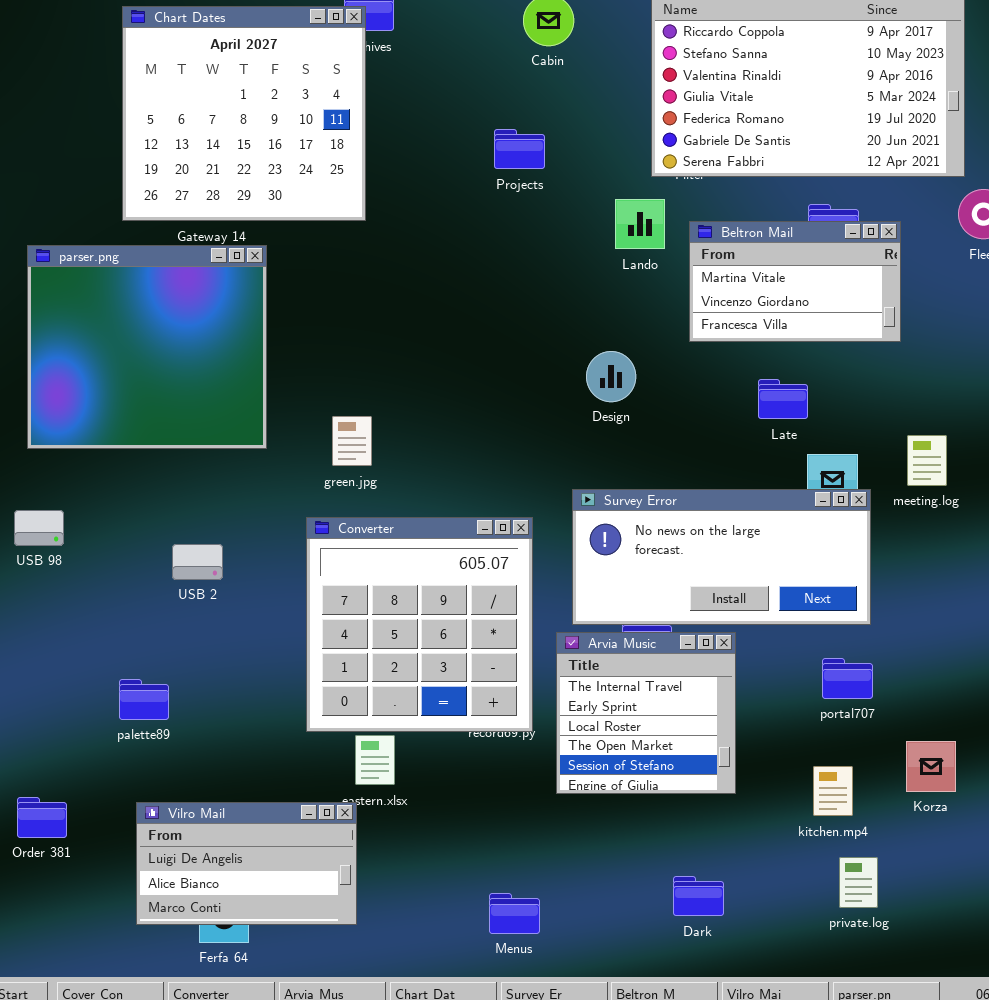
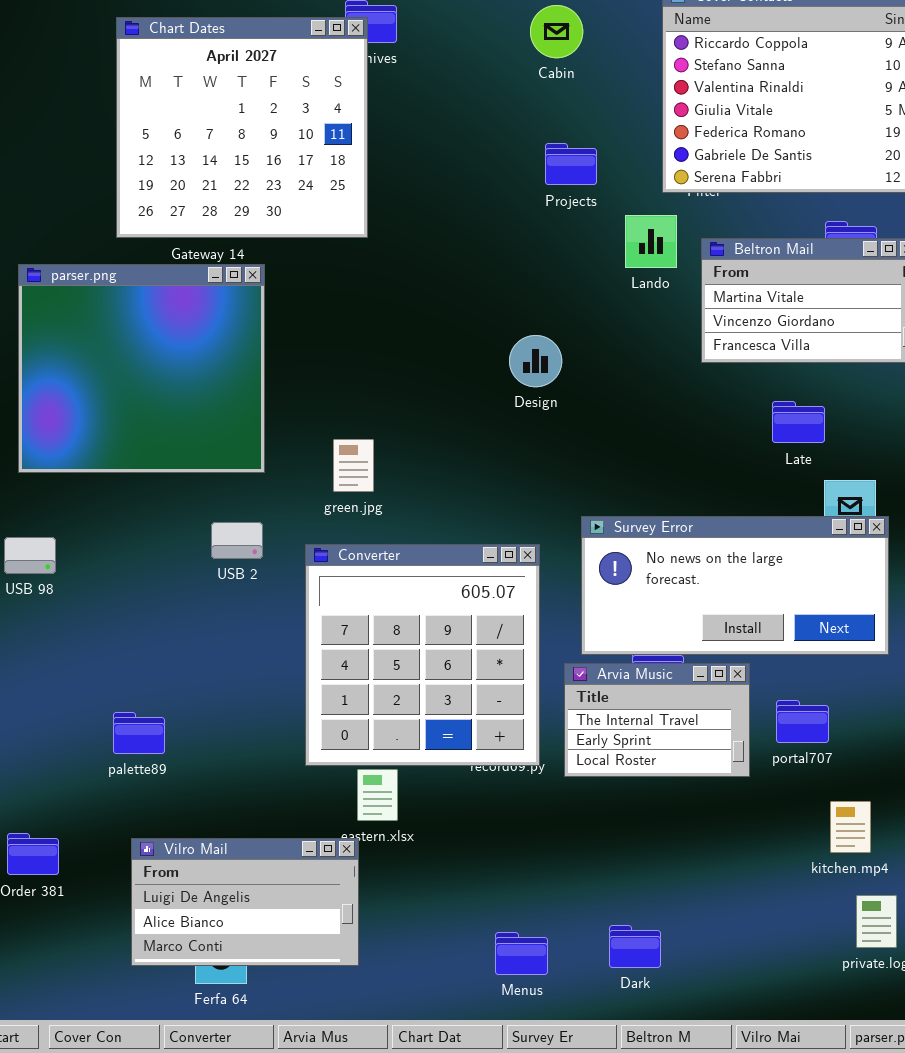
Projects: [494,129,545,169] -> [545,143,597,185], moved
Design: [586,351,636,402] -> [509,335,562,387], moved
USB 2: [172,544,223,580] -> [211,522,263,559], moved
Arvia Music: [556,632,736,794] -> [564,663,750,777], resized
portal707: [822,658,873,699] -> [776,700,829,743], moved
Dark: [673,876,724,916] -> [609,925,661,968], moved

